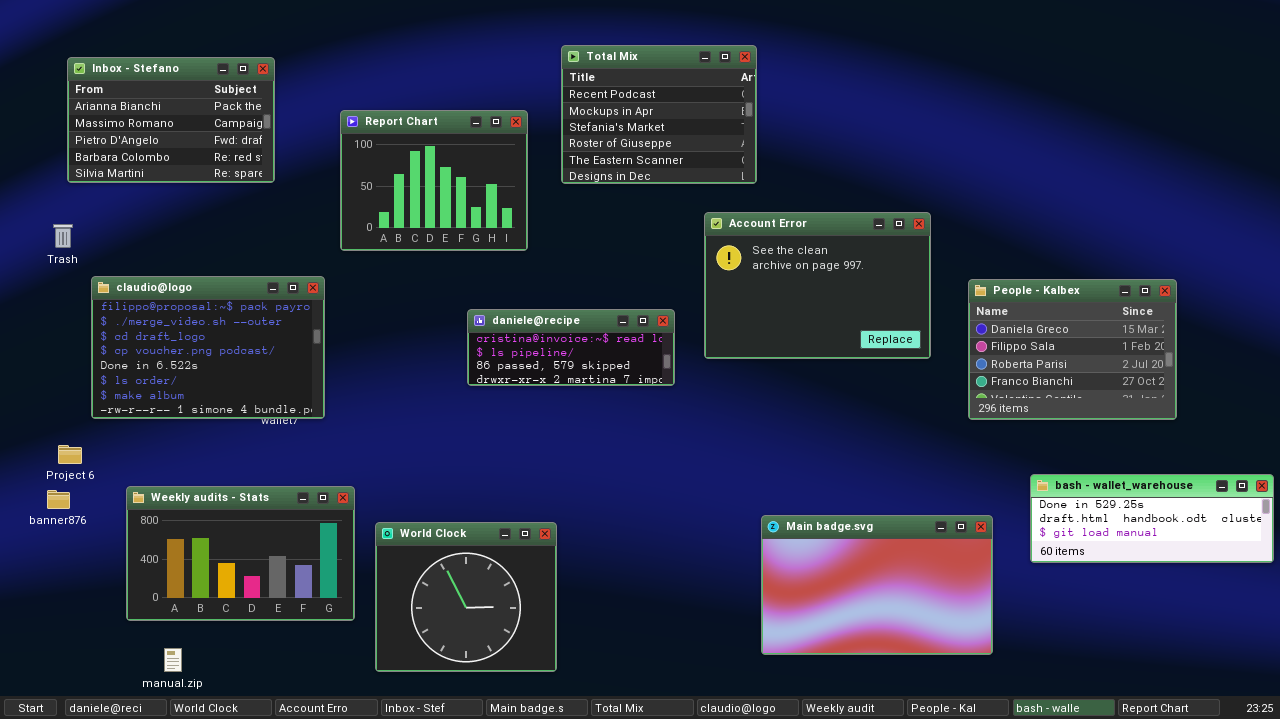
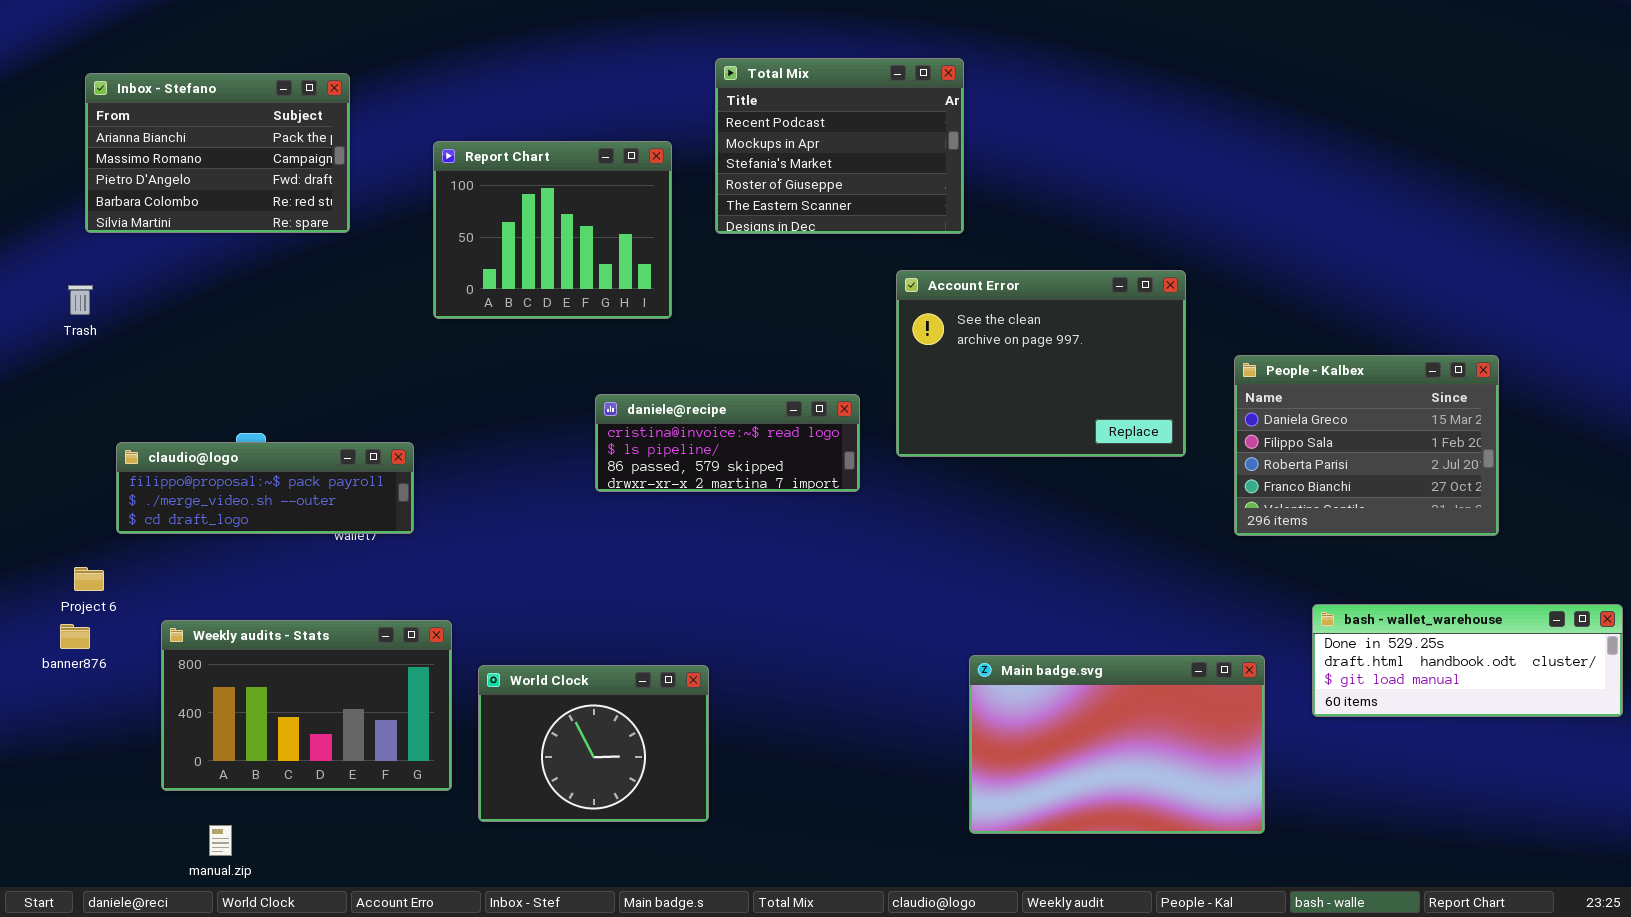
claudio@logo: [91,276,325,419] -> [116,442,414,534], resized
World Clock: [375,522,557,672] -> [478,665,709,822], resized

